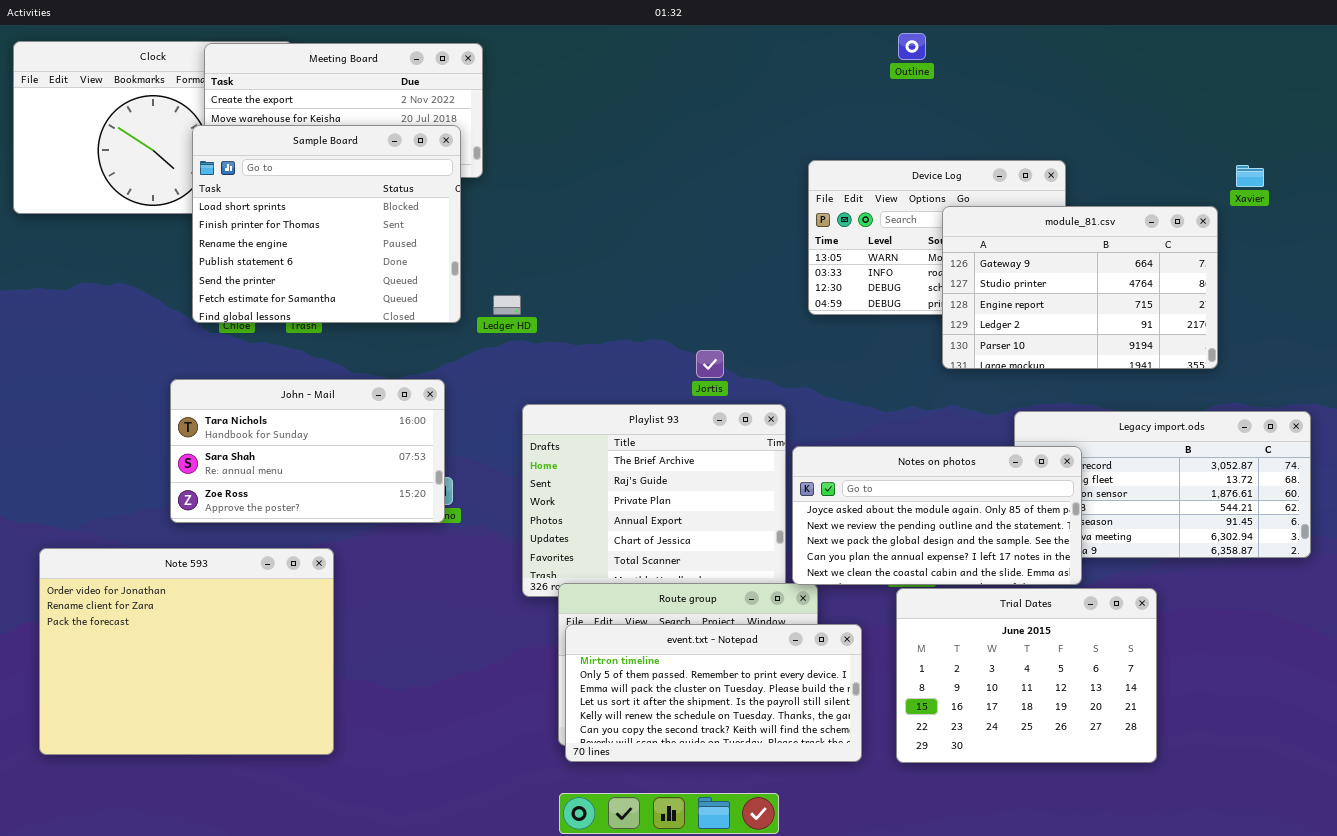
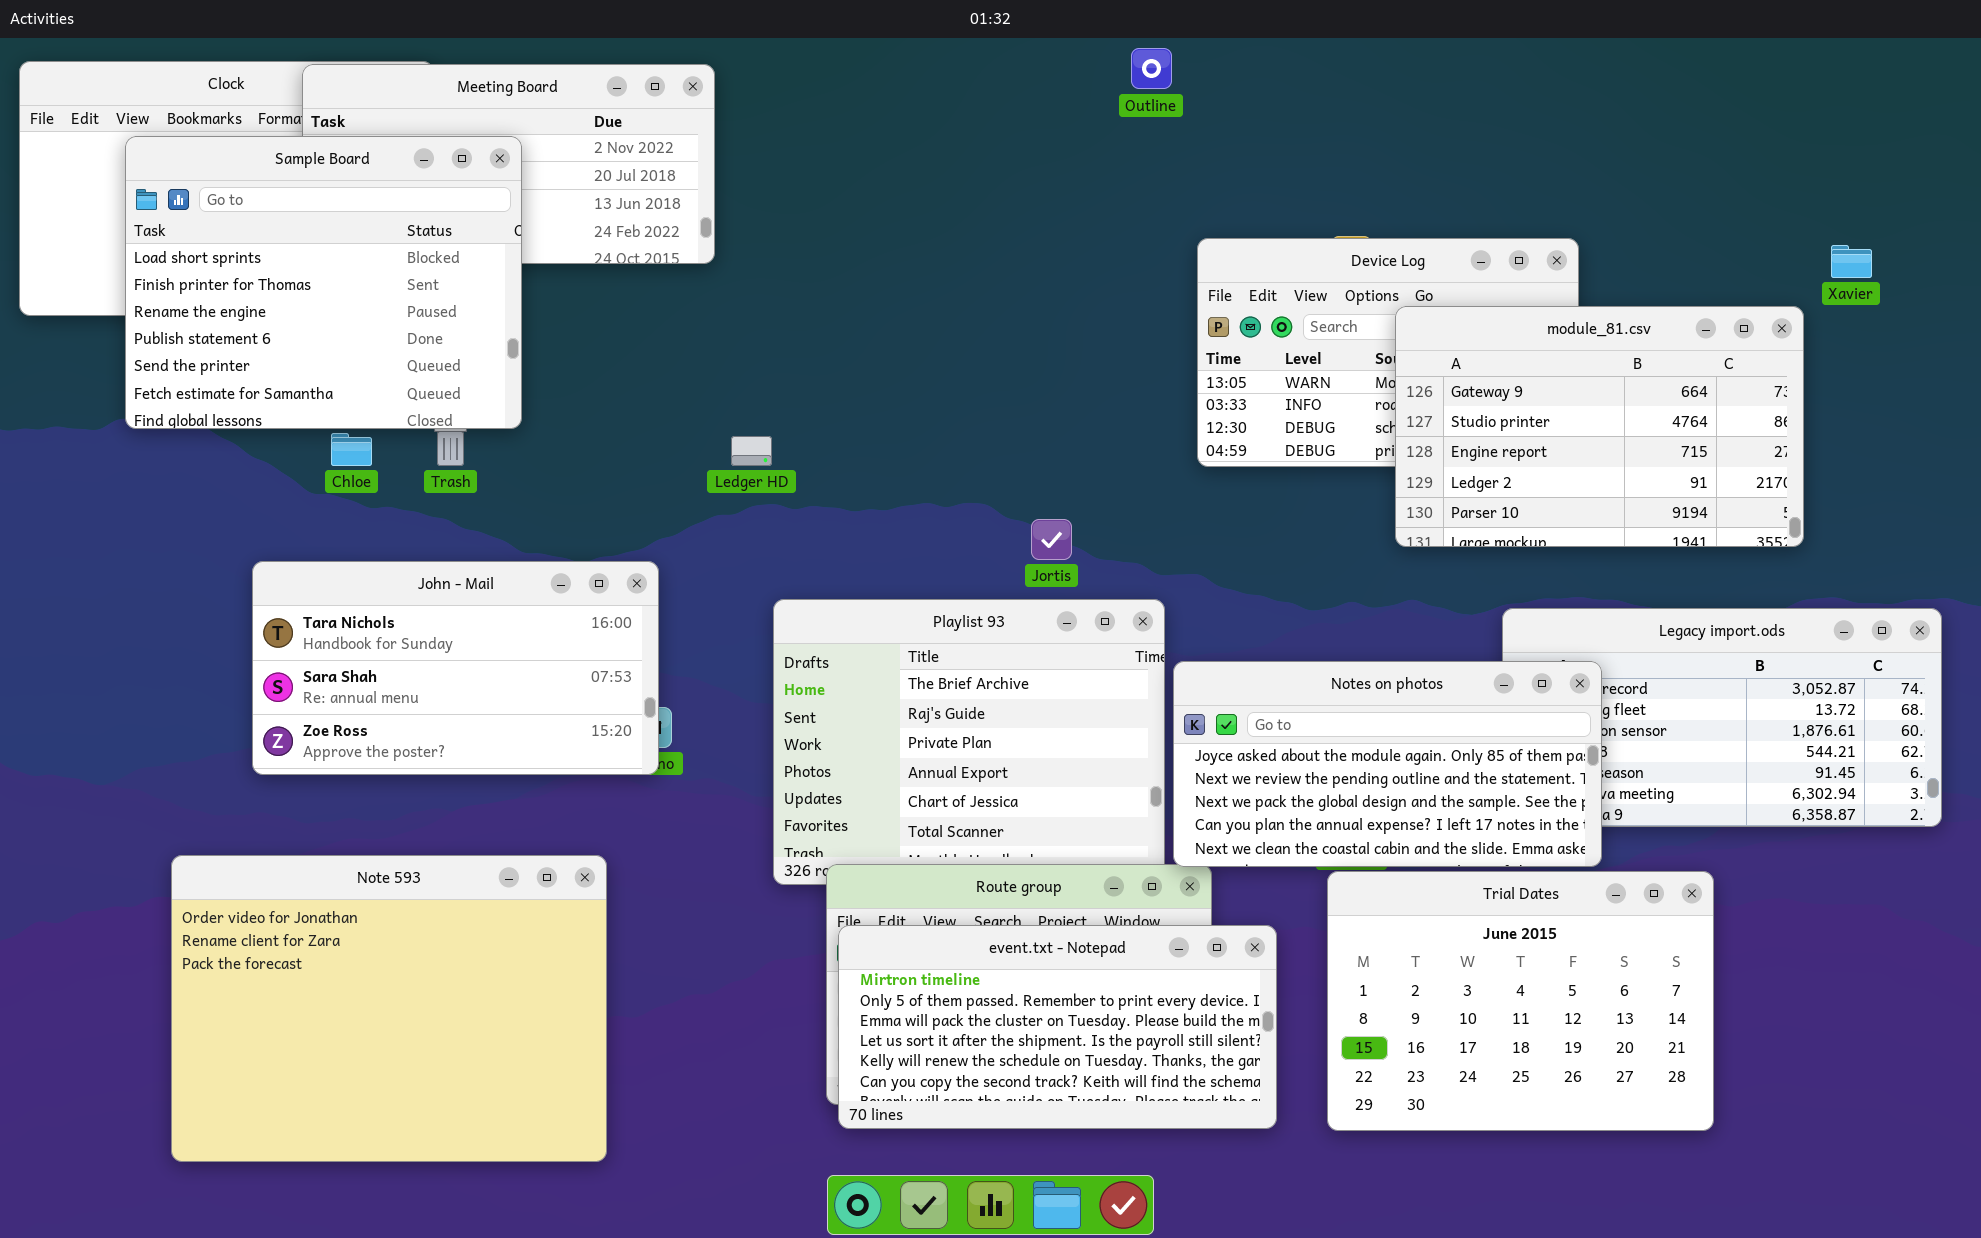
Outline: [898,33,926,60] -> [1131,48,1172,89], moved
Sample Board: [192,125,461,323] -> [125,136,522,429], moved
Note 593: [39,548,334,755] -> [171,855,607,1162], moved

